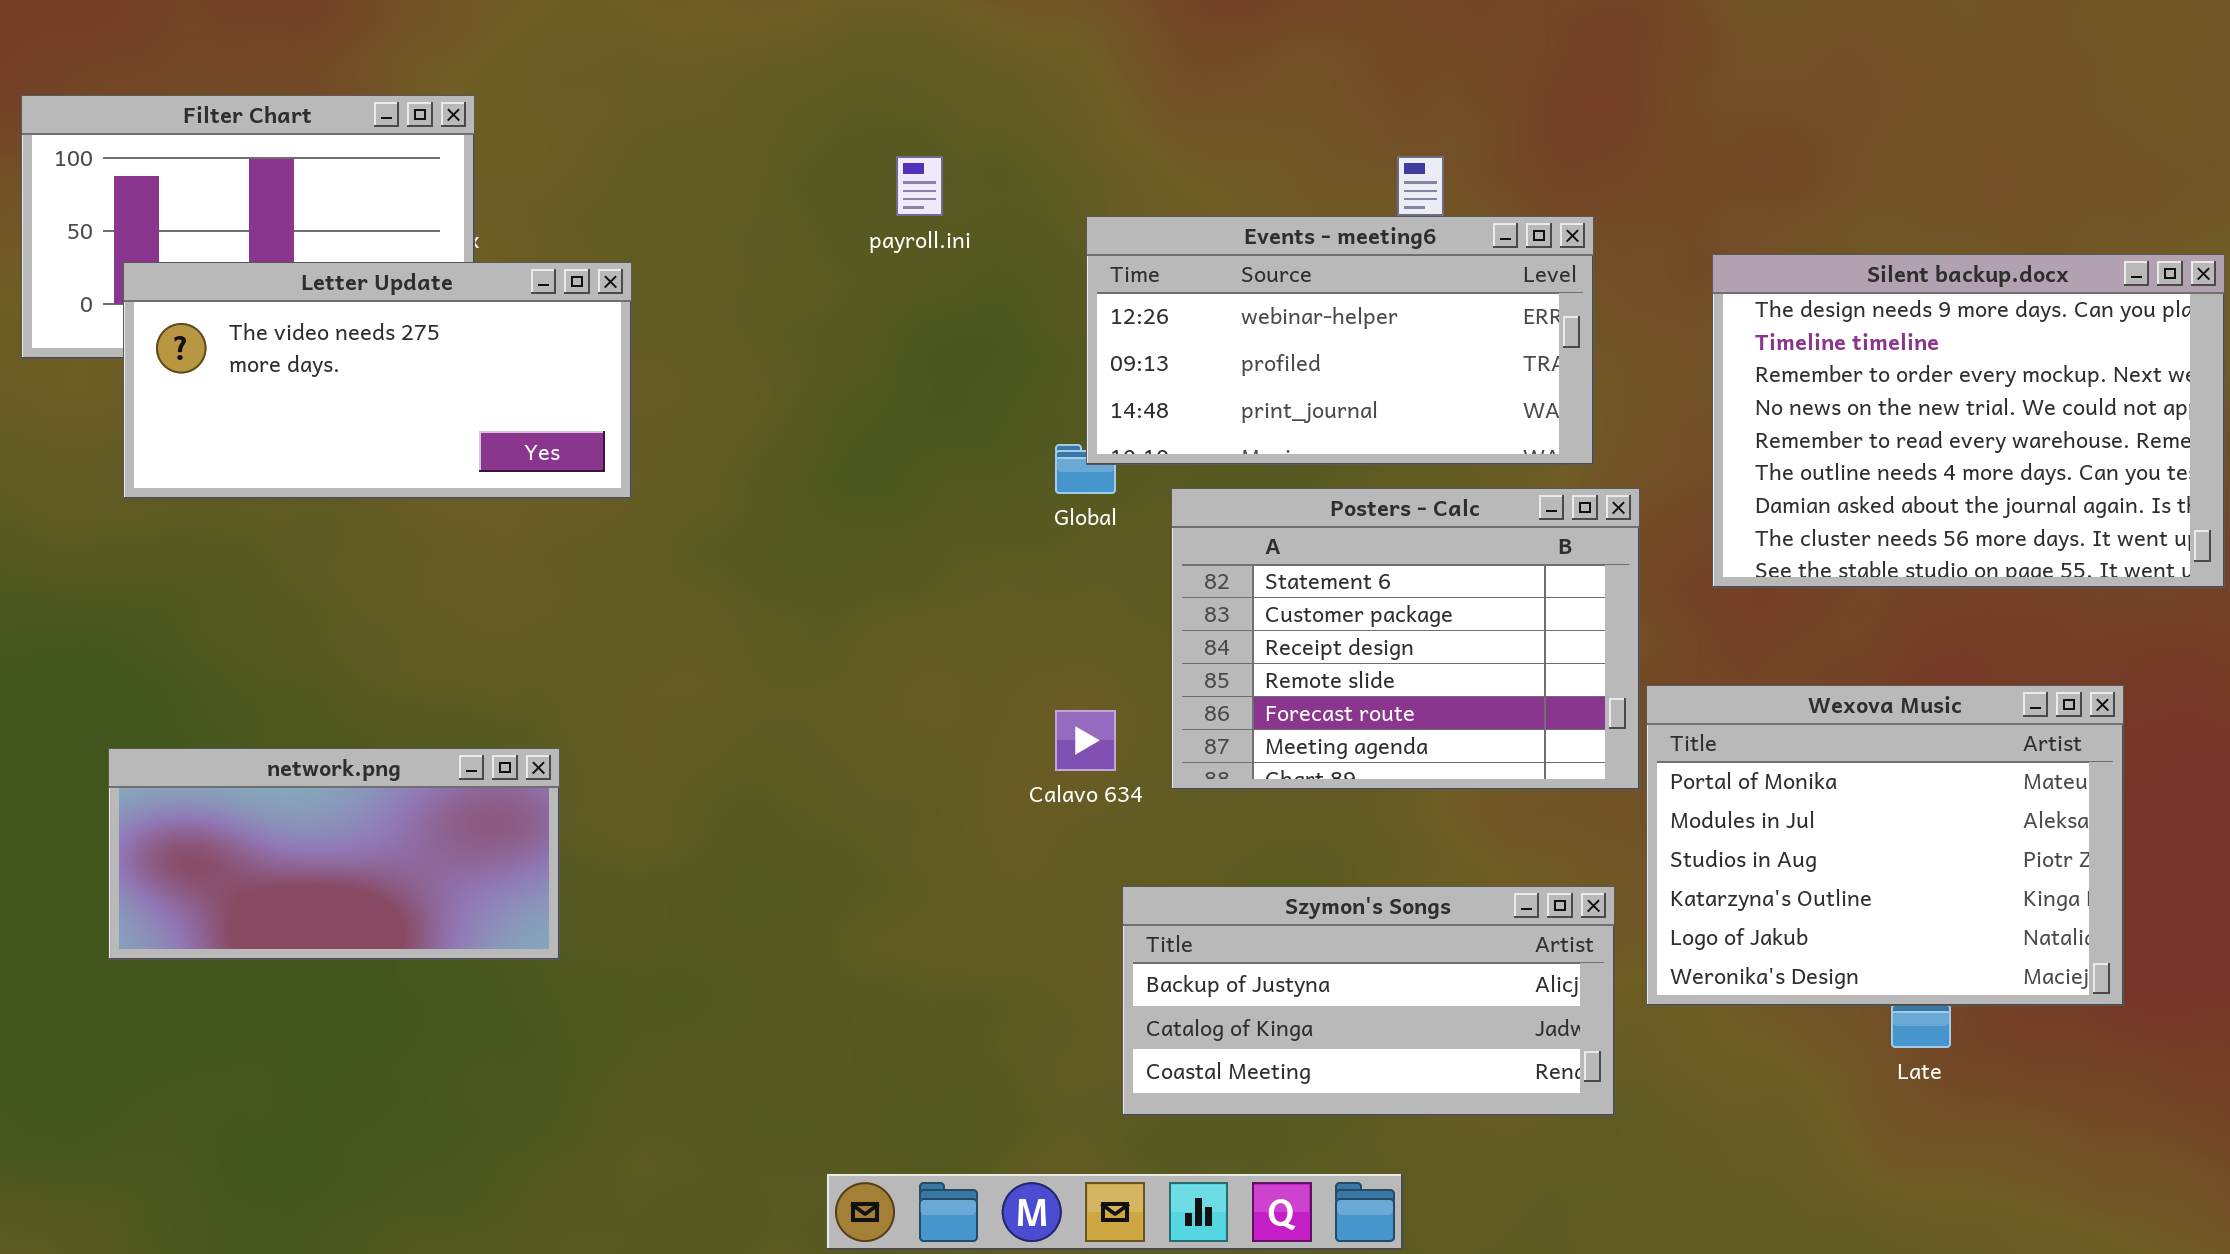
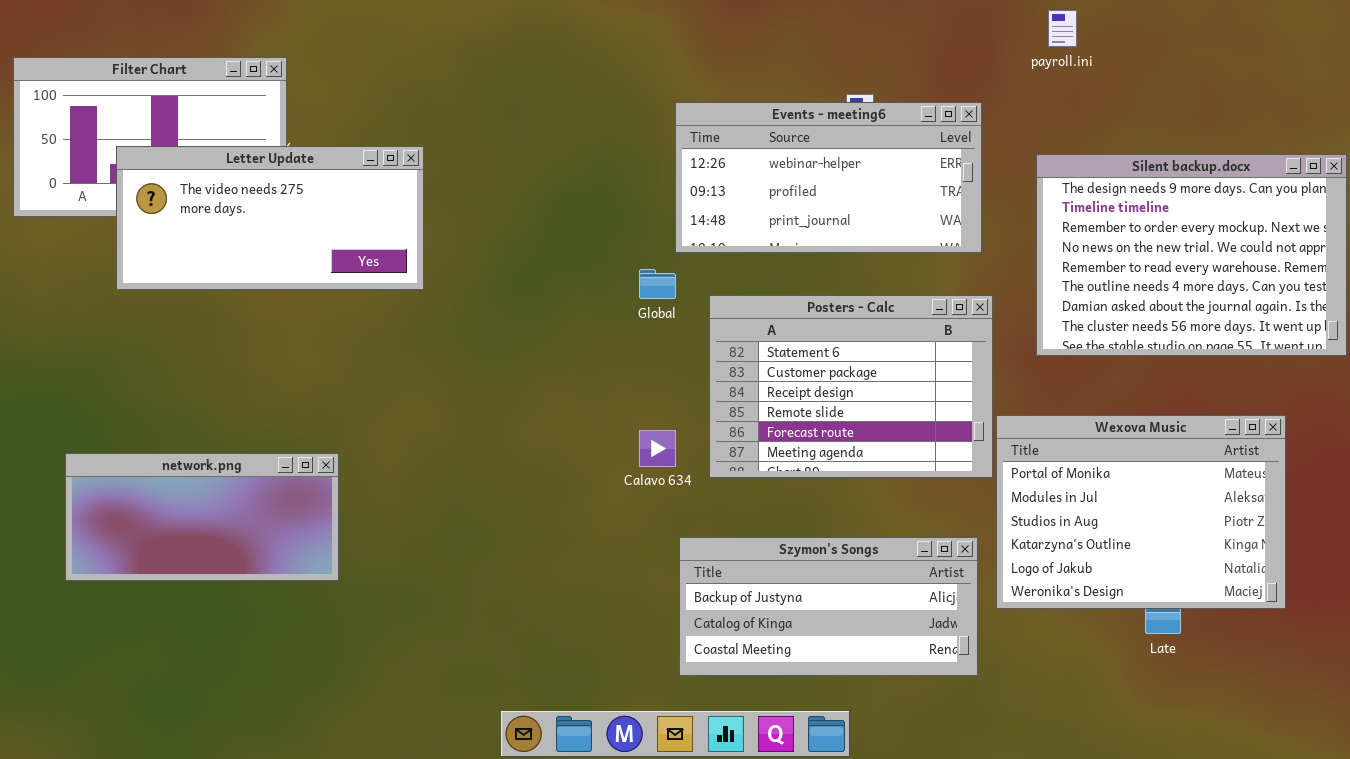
payroll.ini: [896,156,943,216] -> [1048,10,1077,47], moved
Events - meeting6: [1086,216,1594,465] -> [675,102,982,253], moved
Letter Update: [123,262,632,499] -> [116,146,424,290], moved

